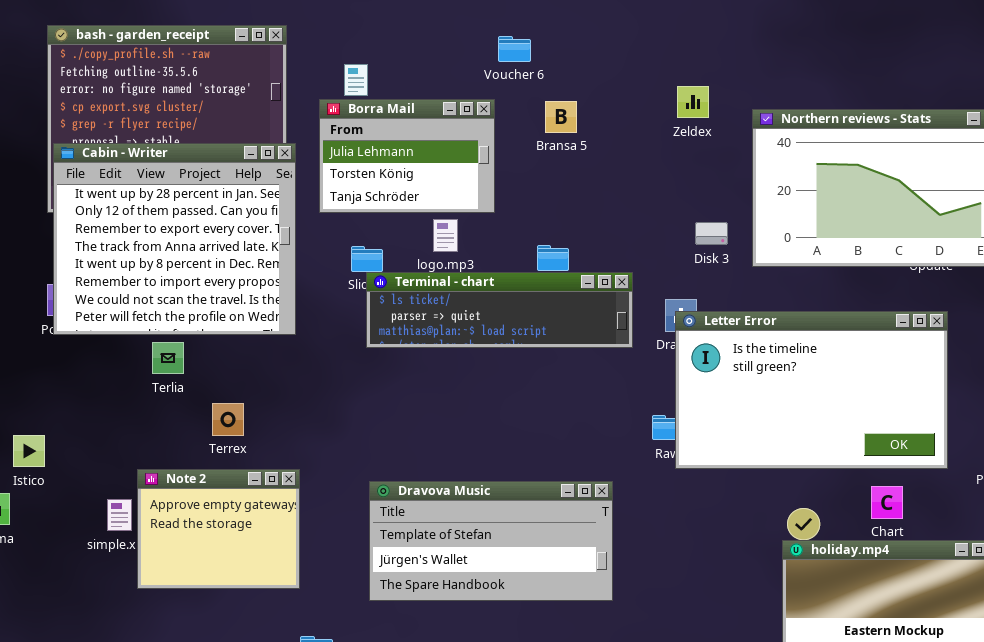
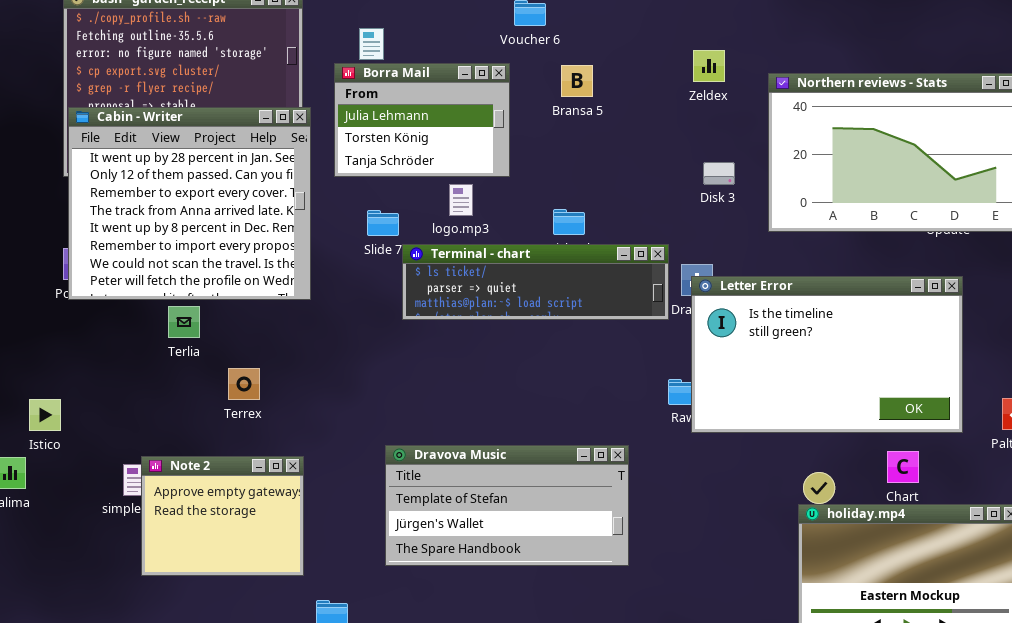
Disk 3: [695,222,728,245] -> [703,162,735,185], moved
Terminal - chart: [366,272,633,348] -> [402,244,669,320], moved
Note 2: [137,469,300,589] -> [141,456,304,576], moved

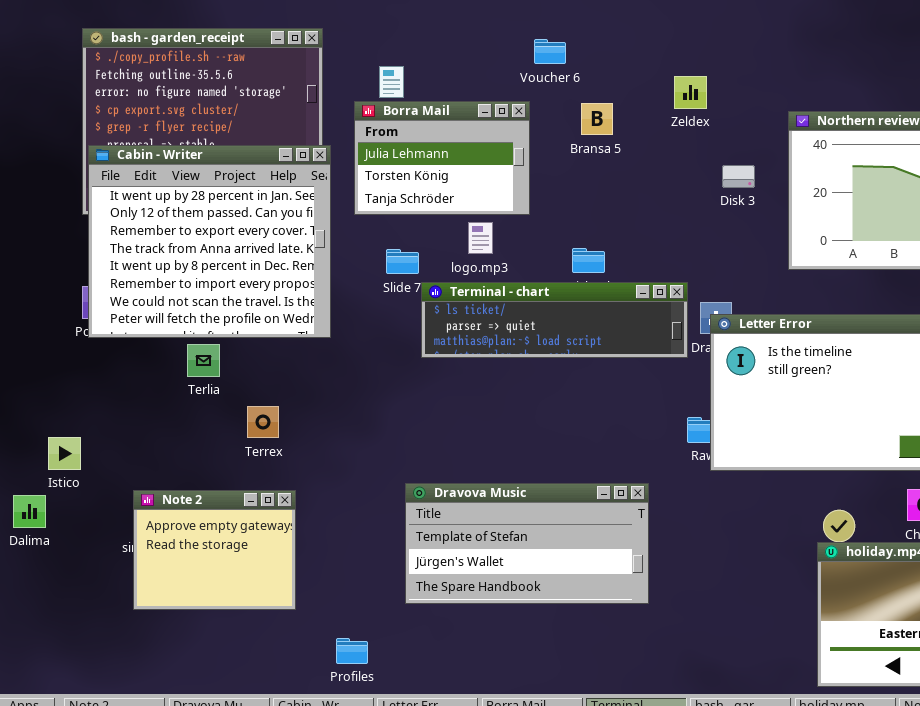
Zeldex: [693,50,725,82] -> [674,76,707,109], moved
Disk 3: [703,162,735,185] -> [722,165,755,188], moved
Note 2: [141,456,304,576] -> [133,490,296,610], moved

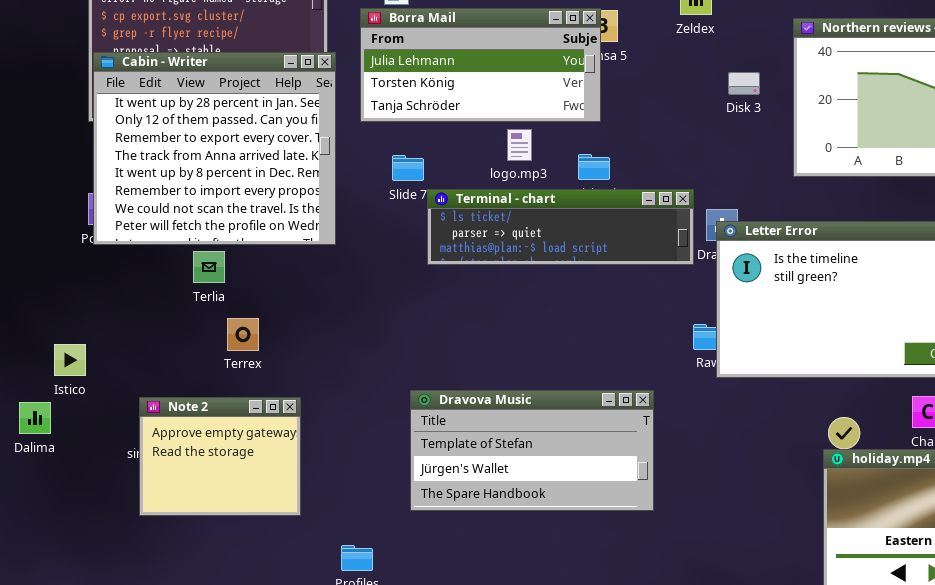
Borra Mail: [354,101,530,215] -> [360,8,601,122], resized
logo.mp3: [468,222,493,254] -> [507,129,532,161], moved
Terrex: [247,406,279,438] -> [227,318,259,351], moved

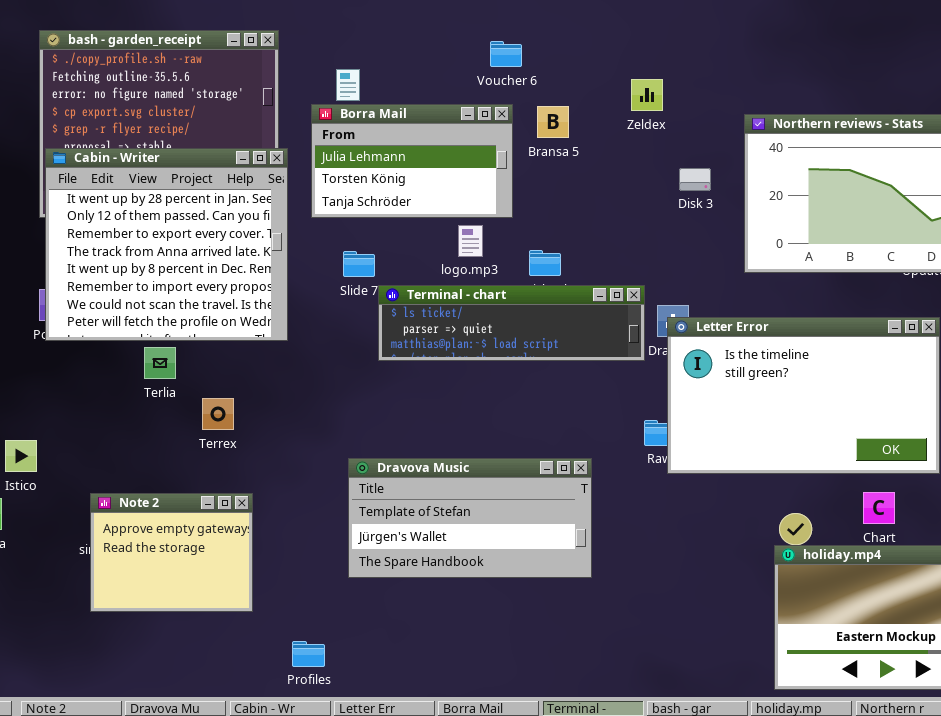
Borra Mail: [360,8,601,122] -> [311,104,513,218], resized
Terrex: [227,318,259,351] -> [202,398,234,430], moved
Dravova Music: [410,390,654,511] -> [348,458,592,578], moved

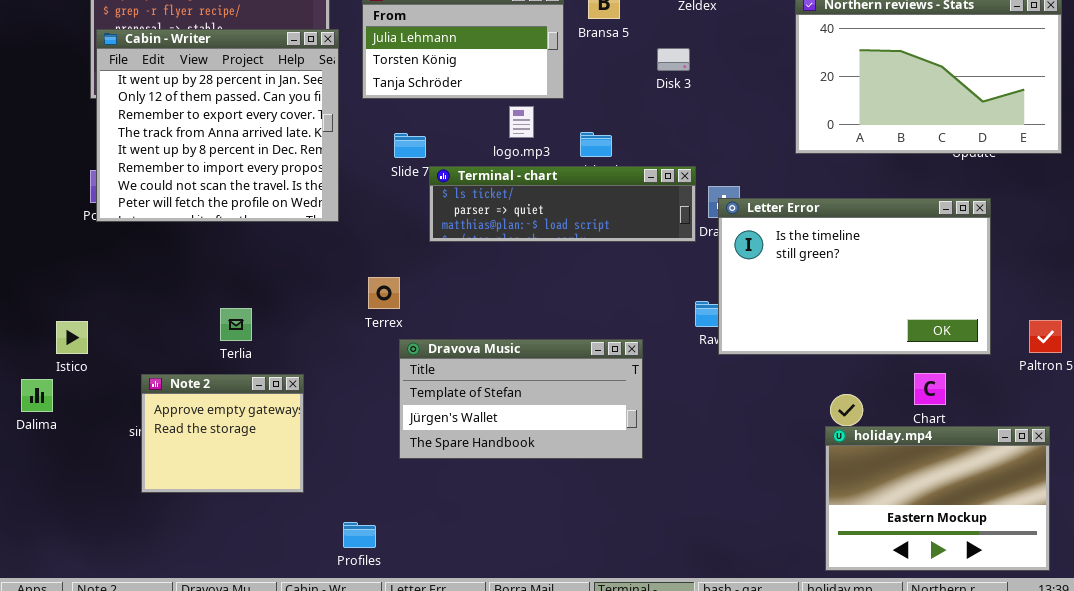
Disk 3: [679,168,711,191] -> [657,48,690,71], moved
Terlia: [144,347,176,379] -> [220,308,252,341], moved
Terrex: [202,398,234,430] -> [368,277,400,309], moved

